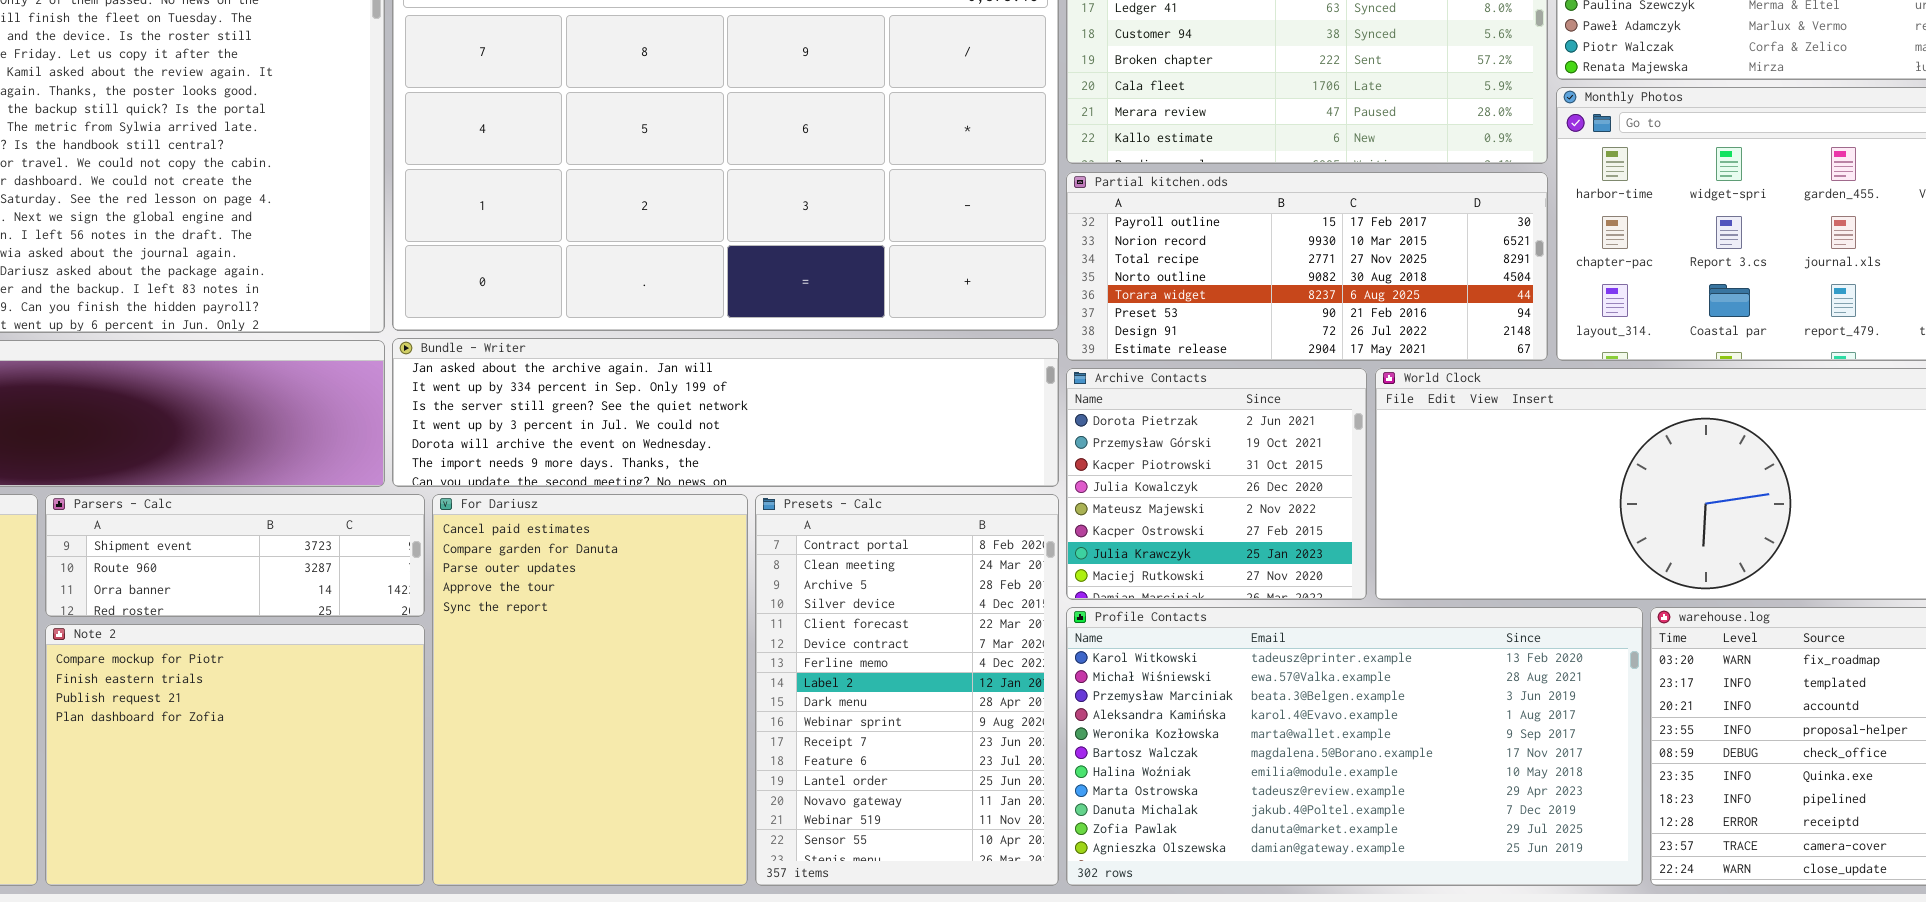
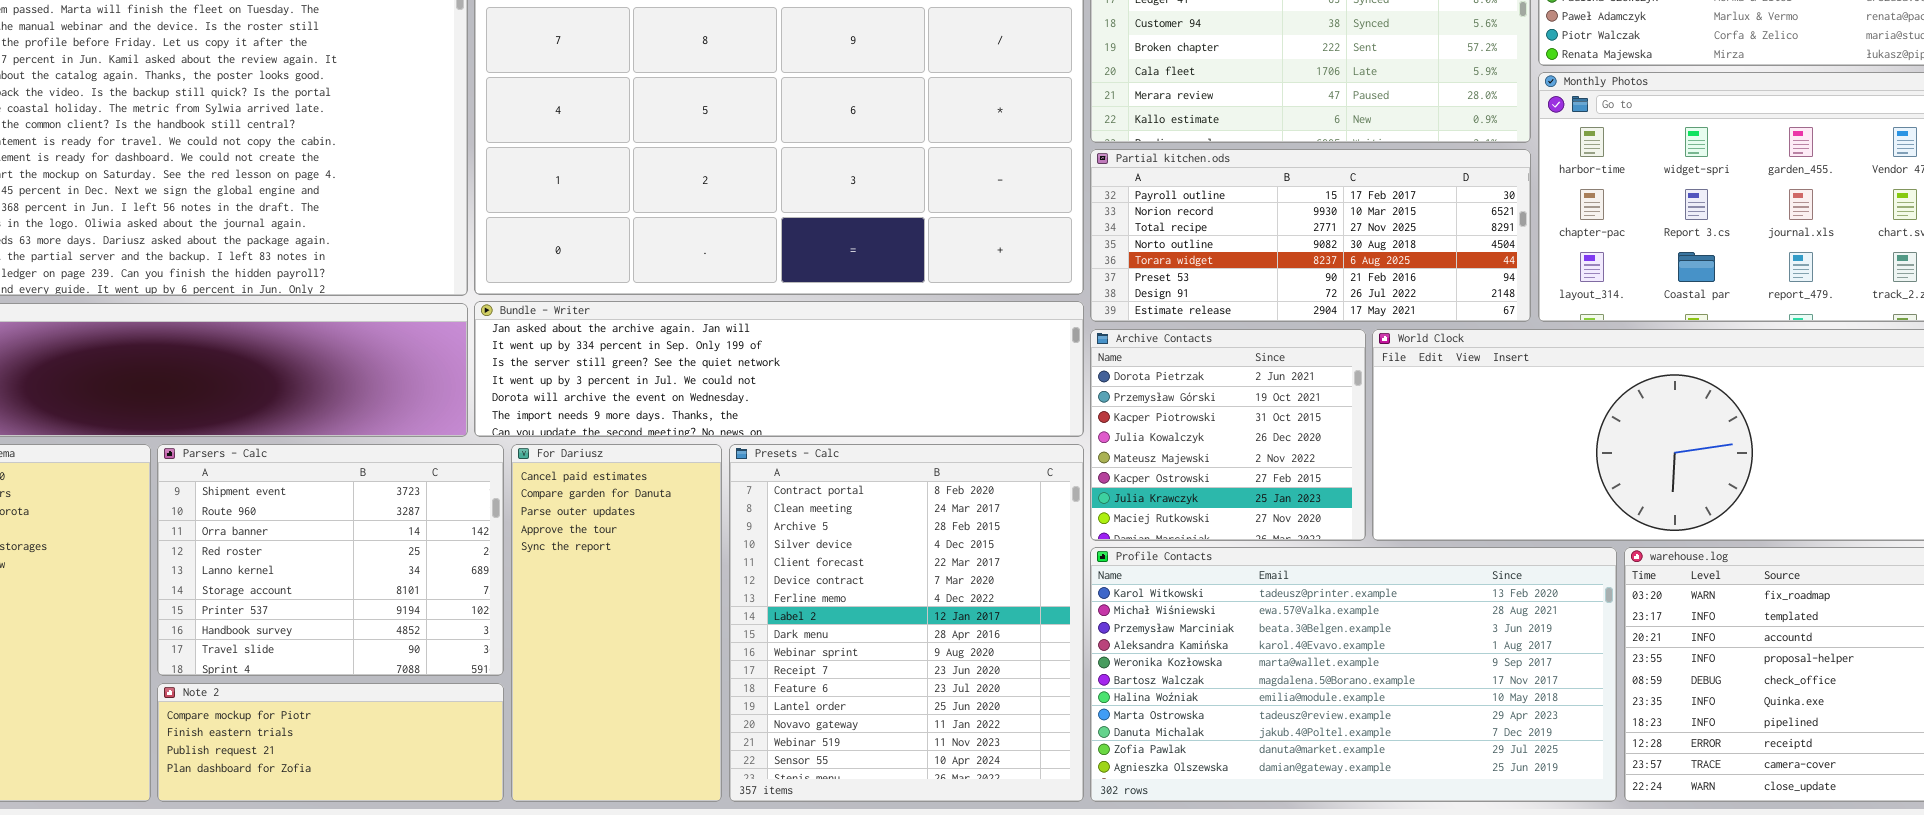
Parsers - Calc: [45,494,425,617] -> [157,444,504,676], resized
For Dariusz: [432,494,748,886] -> [511,444,722,802], resized
Presets - Calc: [755,494,1059,886] -> [729,444,1084,802], resized
Note 2: [45,624,425,886] -> [157,683,504,802], resized

